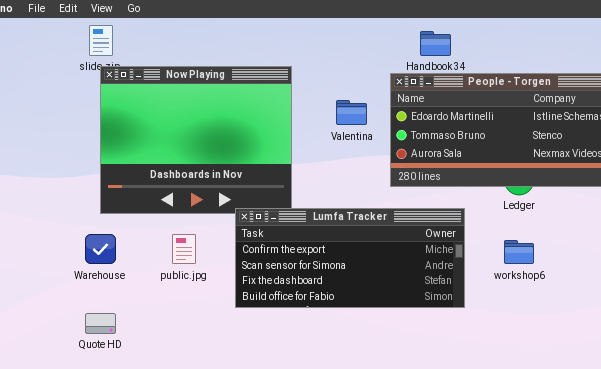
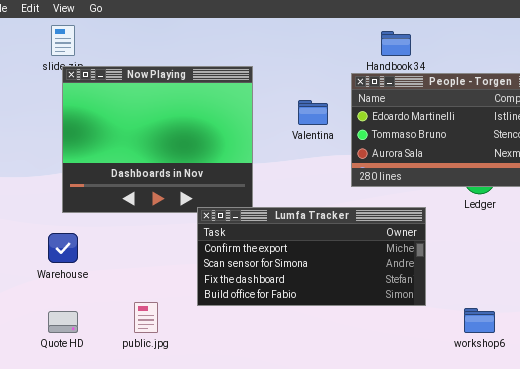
public.jpg: [172,234,196,264] -> [134,302,158,333], moved
workshop6: [504,240,534,264] -> [464,308,495,333], moved

